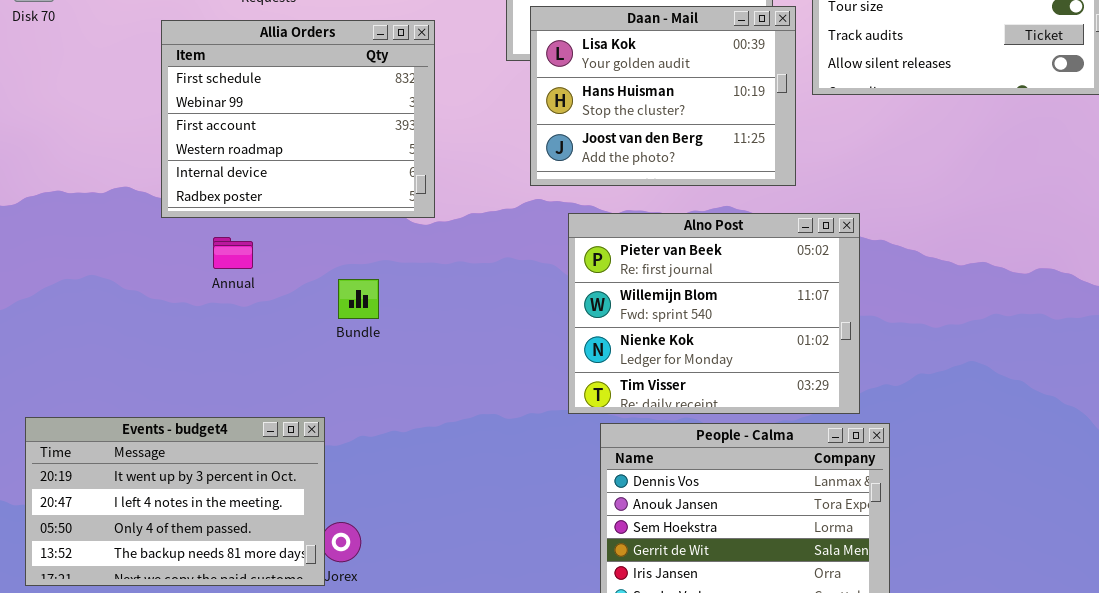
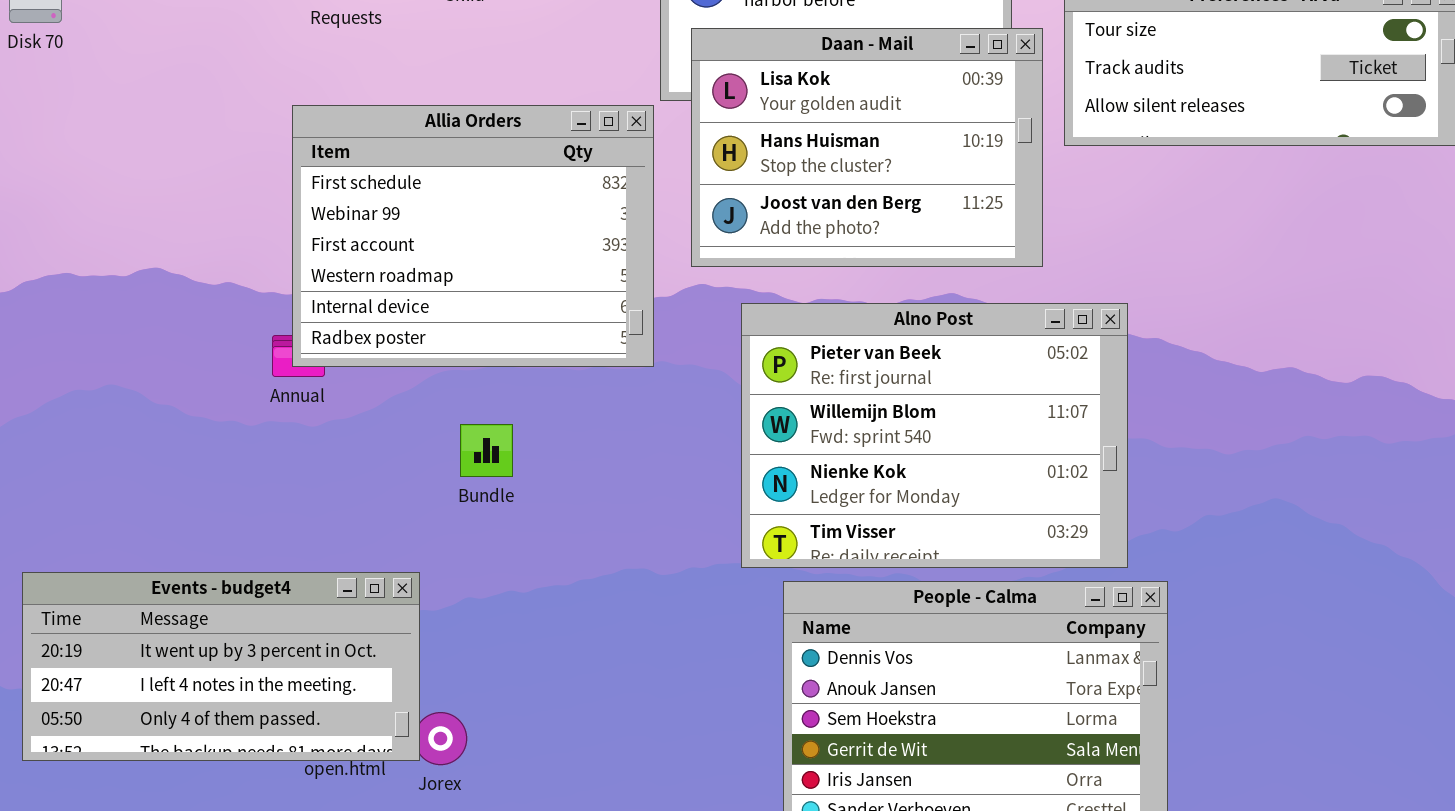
Allia Orders: [161,20,435,218] -> [292,105,654,367], moved
Bundle: [338,279,379,319] -> [460,424,513,477], moved
Events - budget4: [25,417,325,586] -> [22,572,420,761], resized

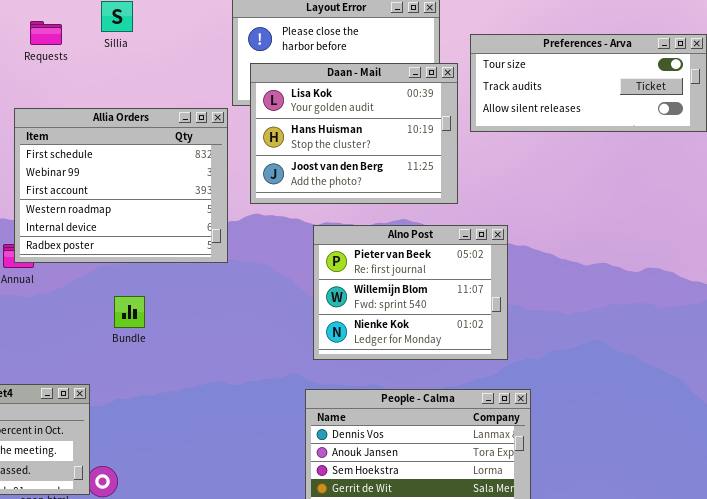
Alno Post: [741,303,1128,568] -> [313,225,508,360], resized

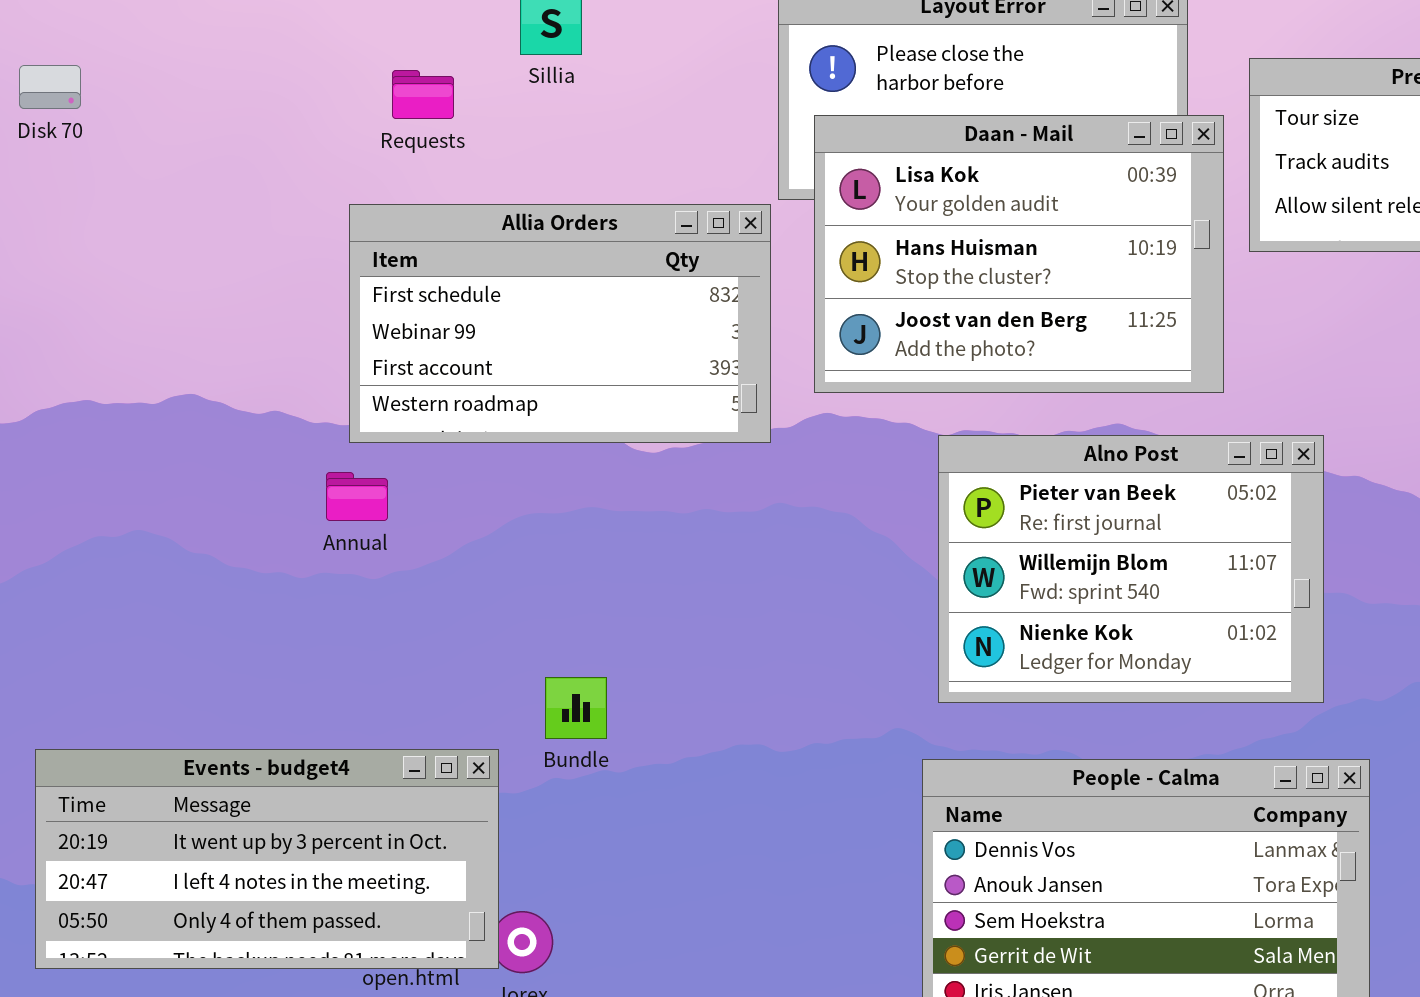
Requests: [30,21,62,45] -> [392,70,454,119], moved
Allia Orders: [14,108,228,263] -> [349,204,771,443], resized
Bundle: [114,296,145,328] -> [545,677,607,739], moved

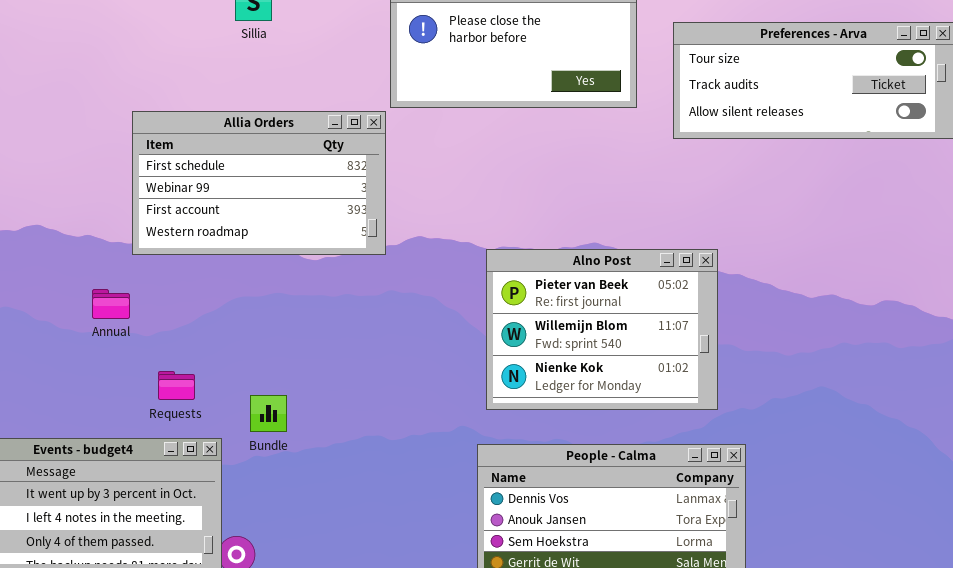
Requests: [392,70,454,119] -> [158,371,195,400], moved
Daan - Mail: [814,115,1224,393] -> none, closed
Annual: [326,472,388,521] -> [92,289,130,319], moved

